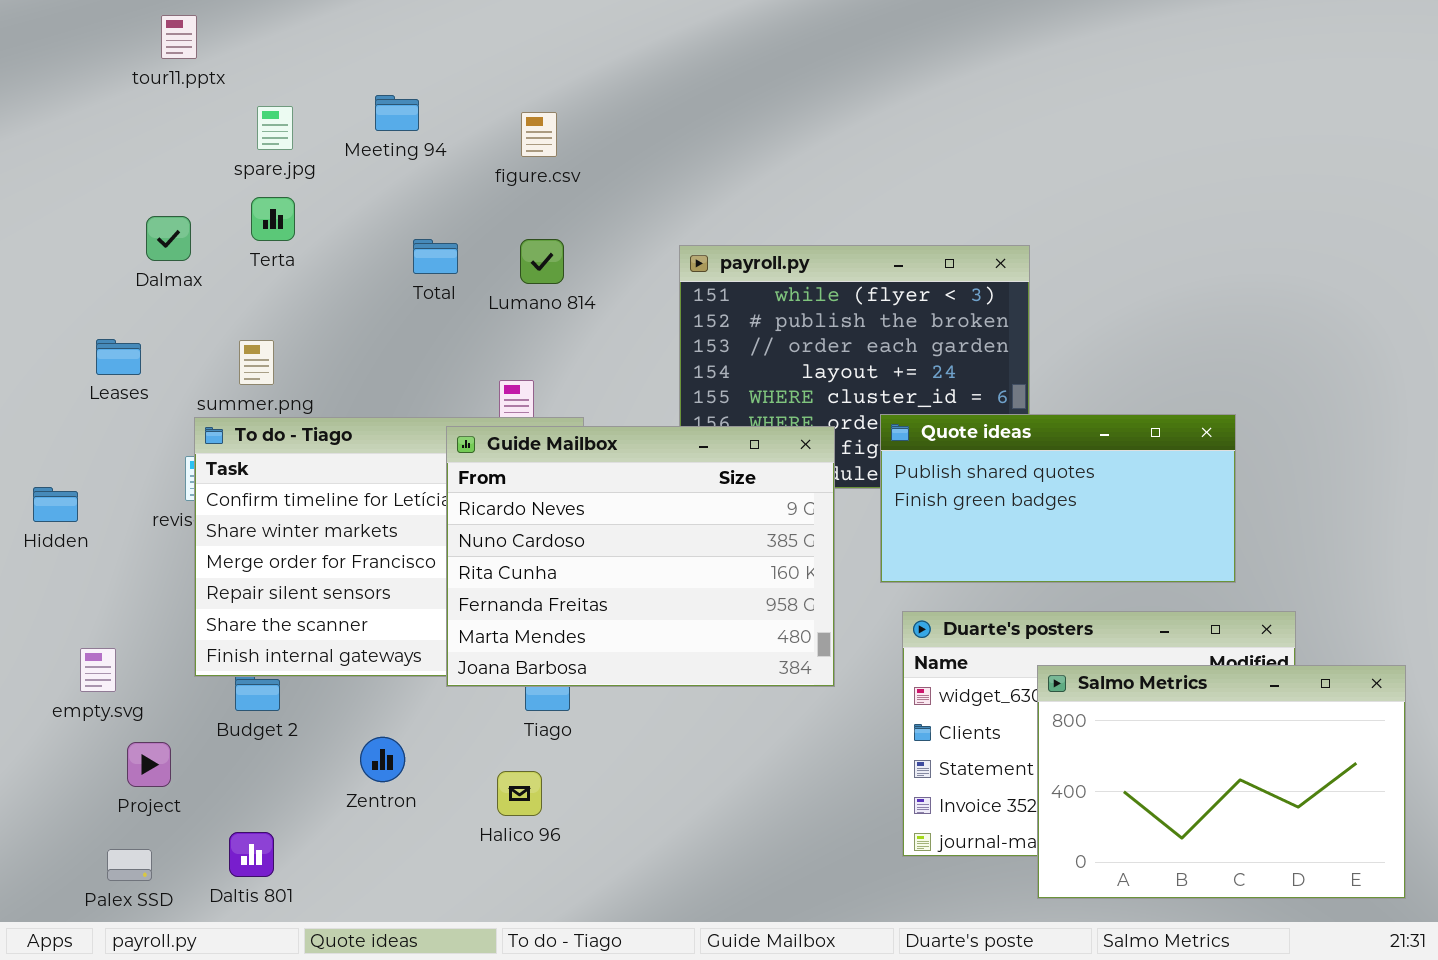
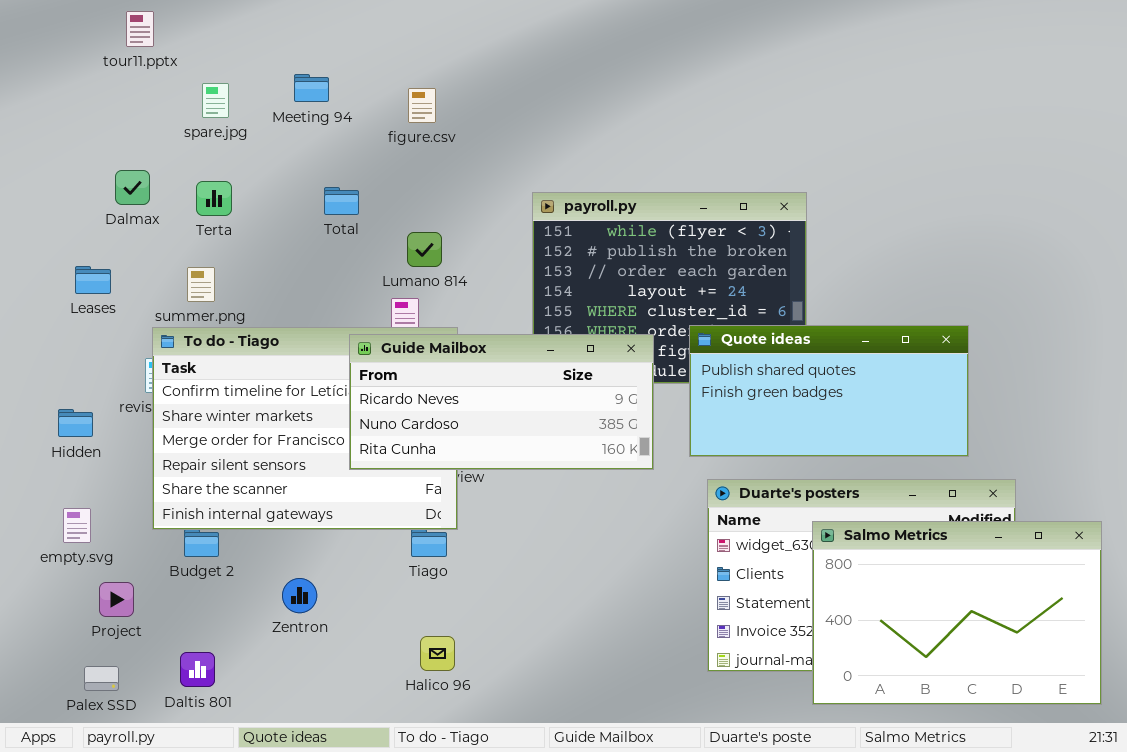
Terta: [251,197,295,241] -> [196,181,232,216], moved
Lumano 814: [520,239,564,284] -> [407,232,442,267], moved
Guide Mailbox: [446,426,835,687] -> [349,334,654,470], resized
Hidden: [33,487,78,522] -> [58,409,93,437], moved
Halico 96: [497,771,542,816] -> [420,636,455,671], moved

